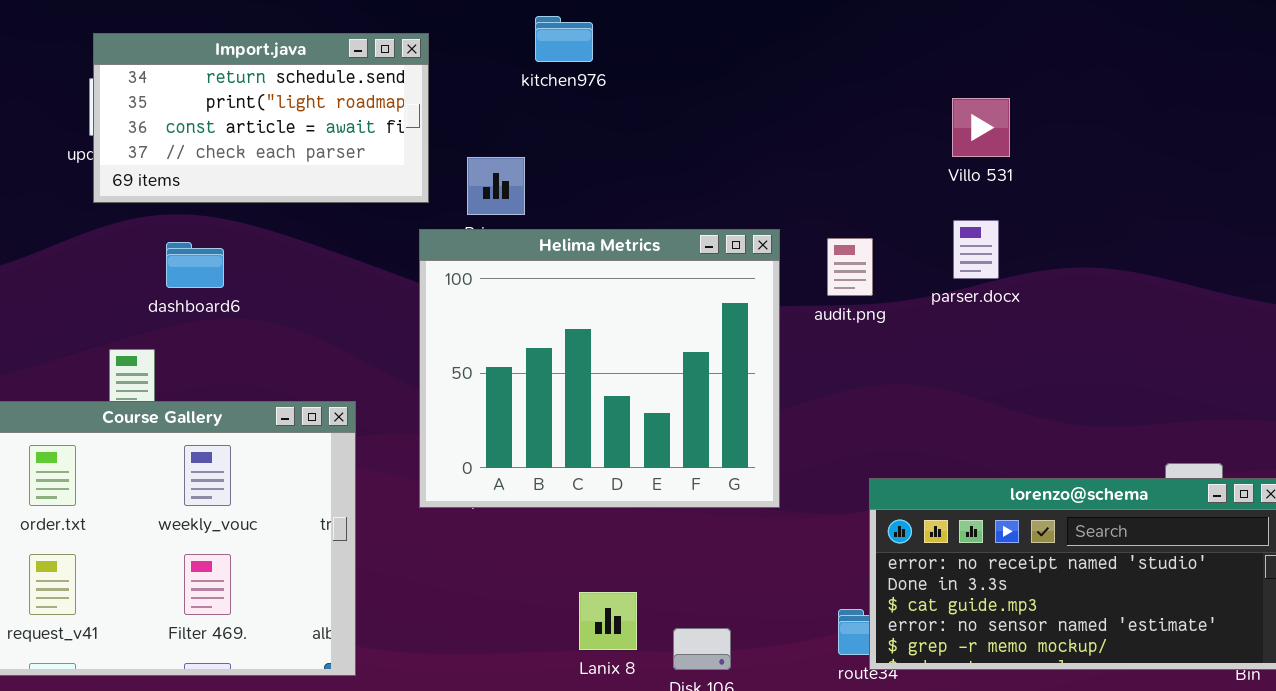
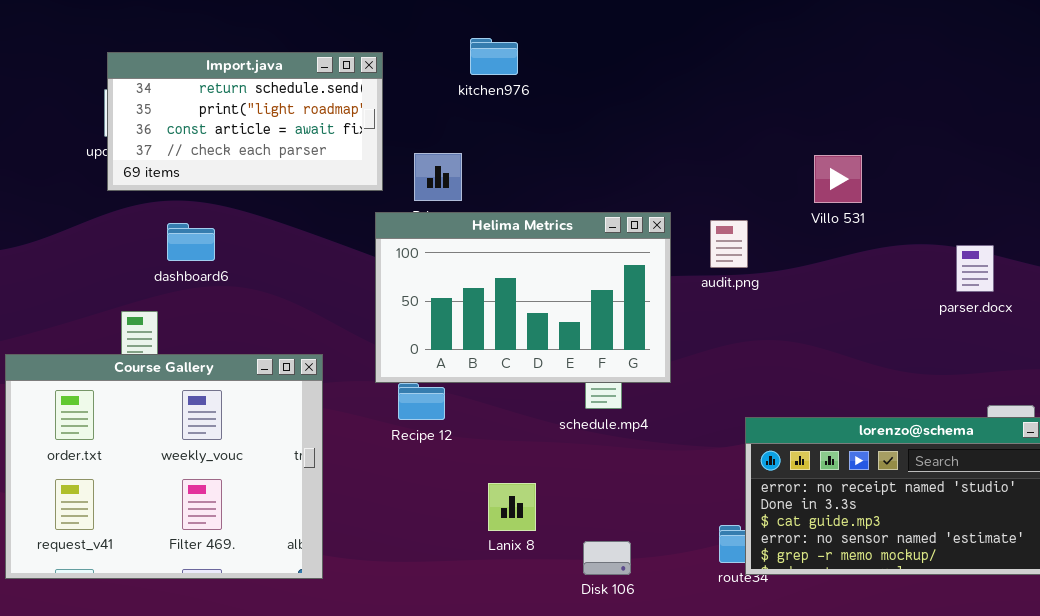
Villo 531: [952,98,1010,157] -> [814,155,862,203], moved
parser.docx: [953,220,999,279] -> [956,245,994,292], moved
Helima Metrics: [419,229,780,508] -> [375,212,671,383], resized
Lanix 8: [579,592,637,650] -> [488,483,536,531], moved

